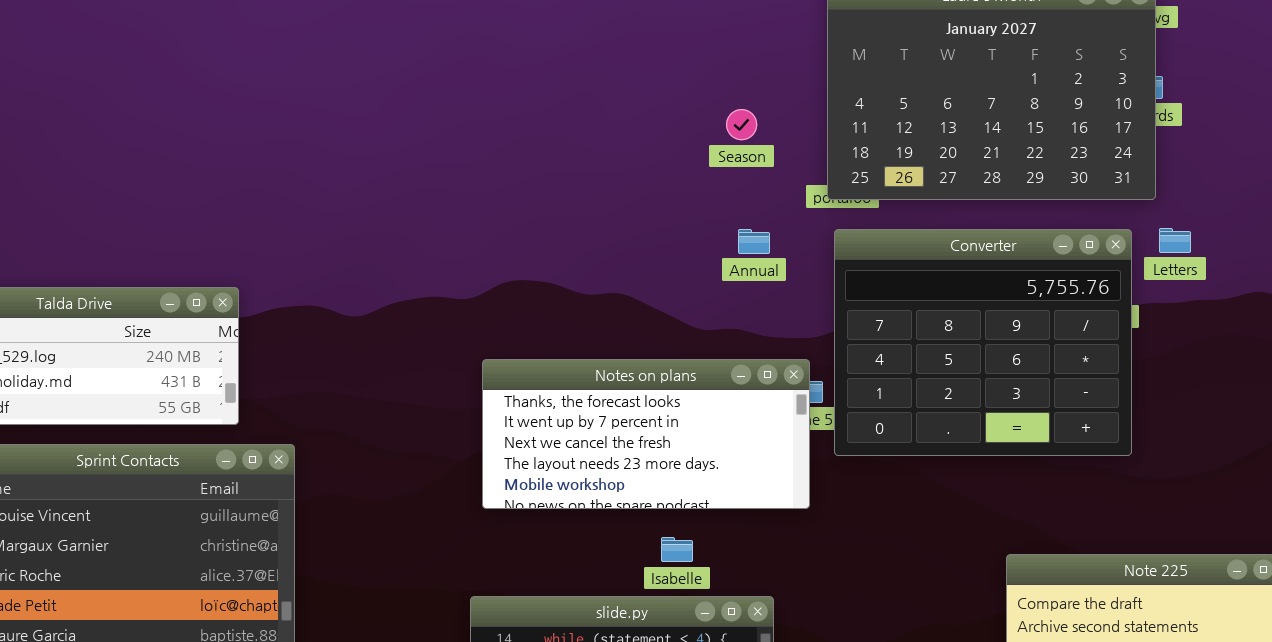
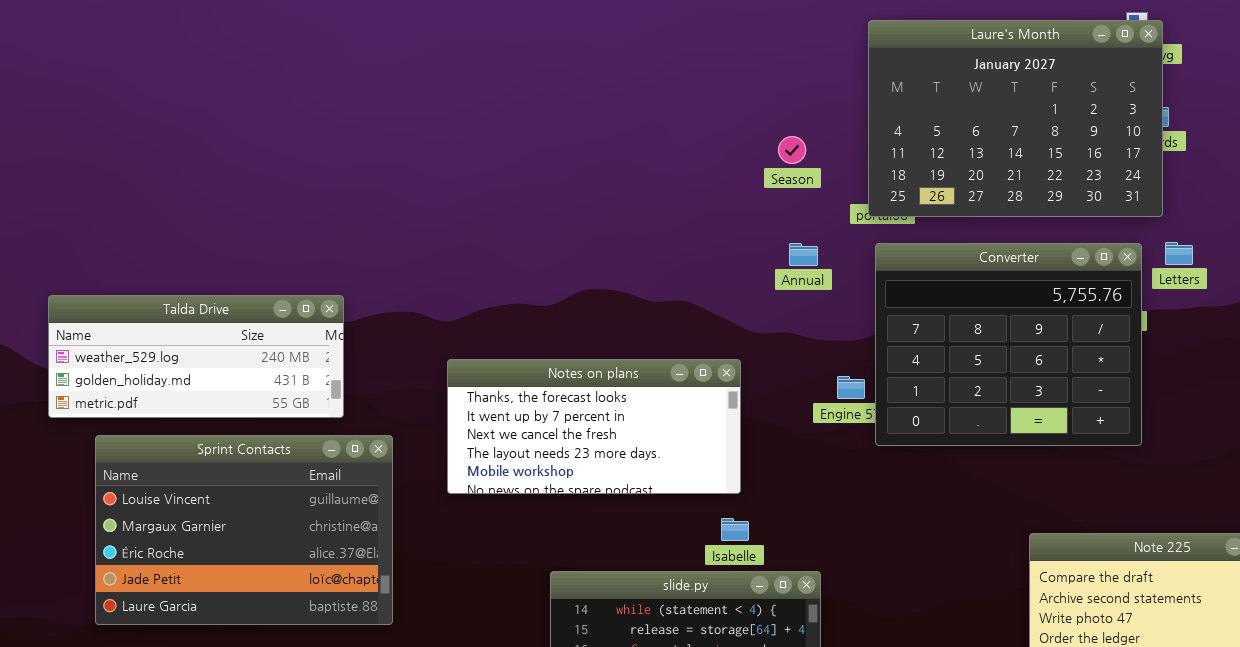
Notes on plans: [482,359,810,509] -> [447,359,741,494], moved

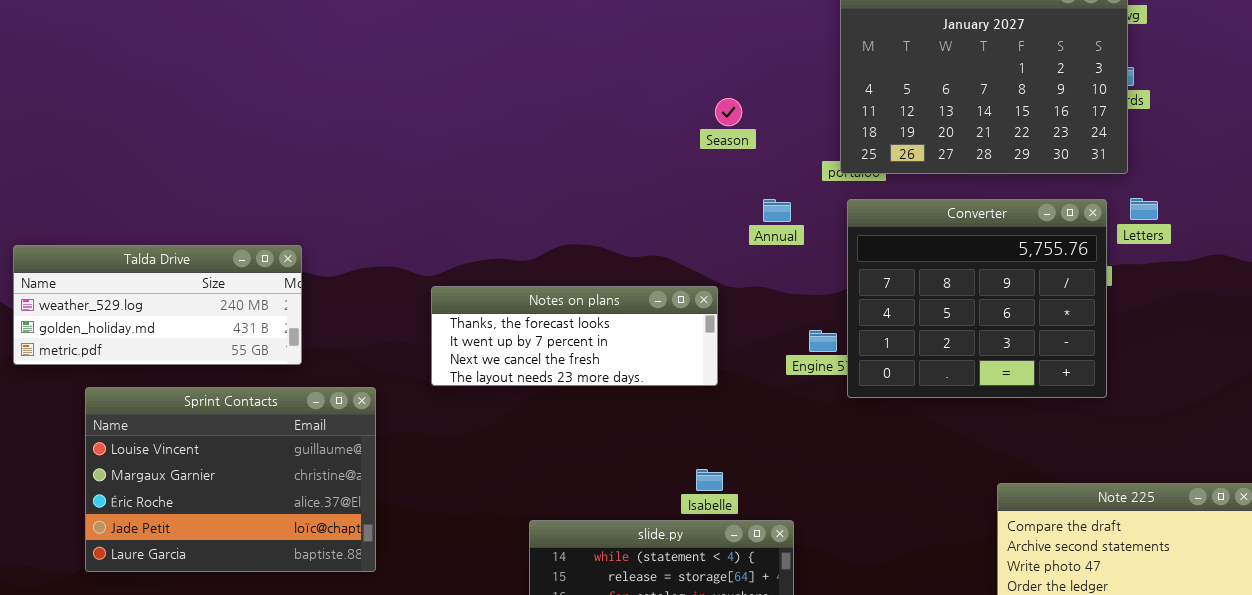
Season: [778,136,806,164] -> [715,98,742,126], moved
Talda Drive: [48,295,344,418] -> [13,245,302,365], moved
Notes on plans: [447,359,741,494] -> [431,286,718,386], moved, resized

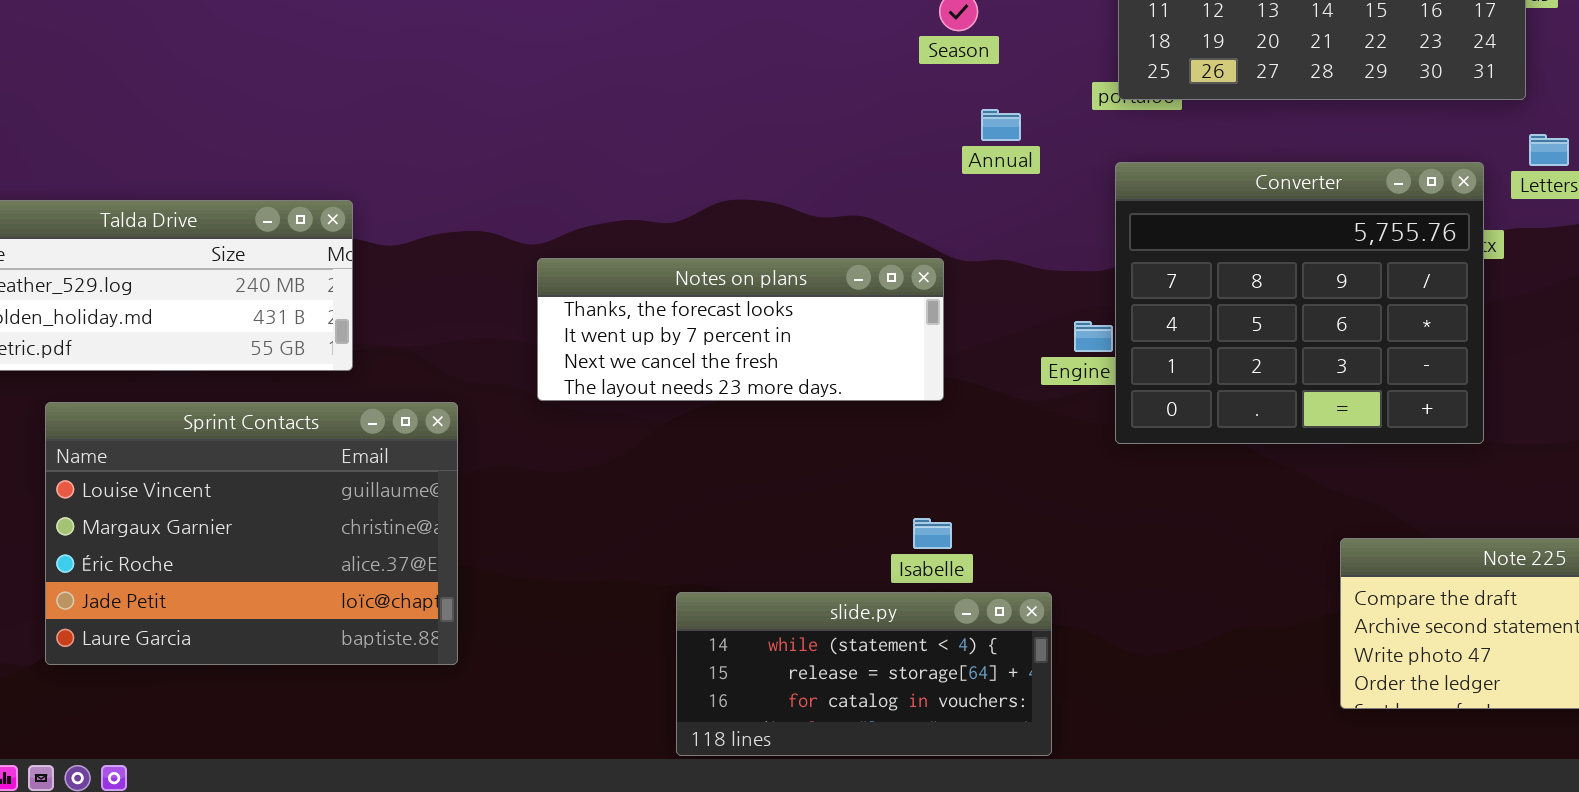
Annual: [763,199,791,222] -> [981,109,1021,141], moved
Converter: [847,199,1107,398] -> [1115,162,1484,444], moved

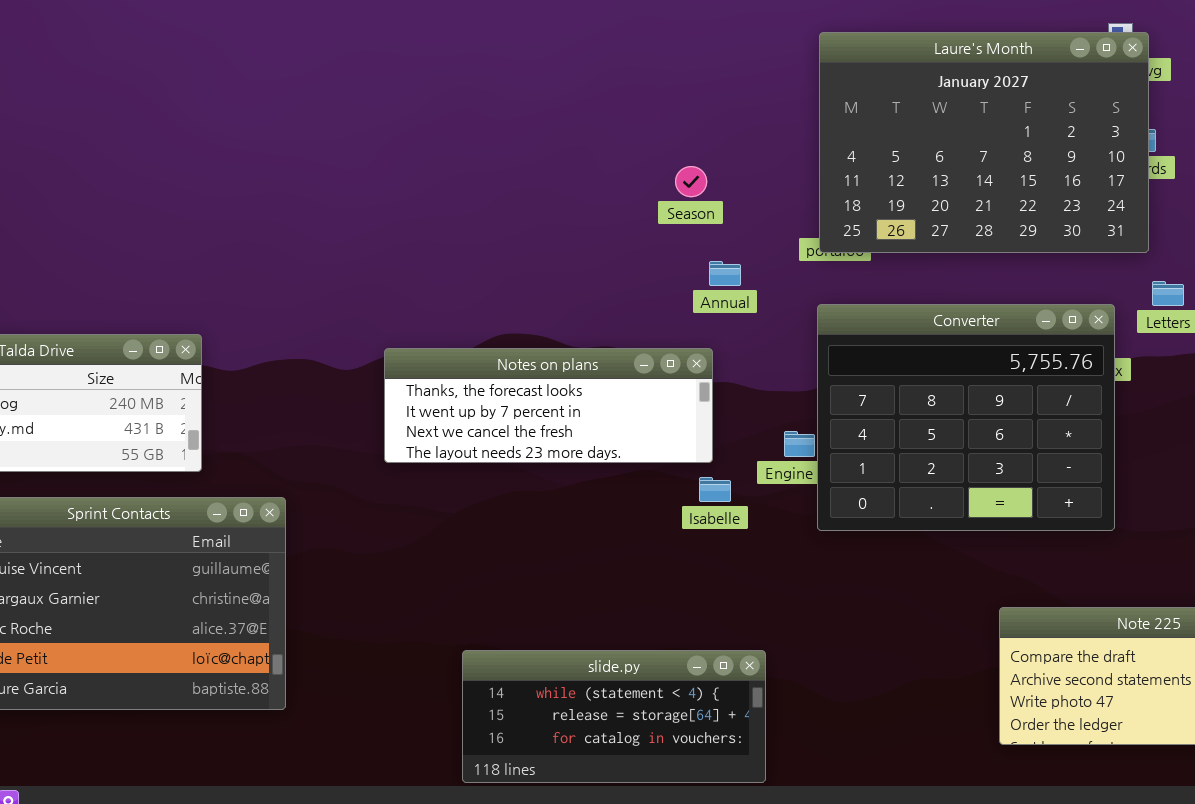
Notes on plans: [537,258,944,401] -> [384,348,713,463], moved
Isabelle: [913,518,952,549] -> [699,477,731,502], moved

